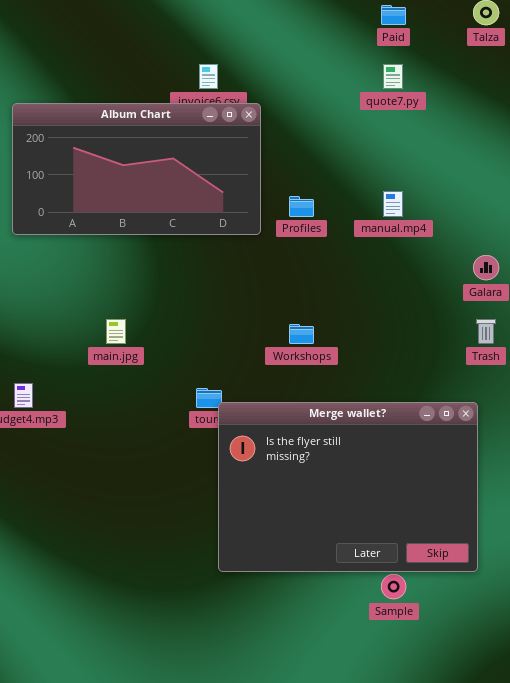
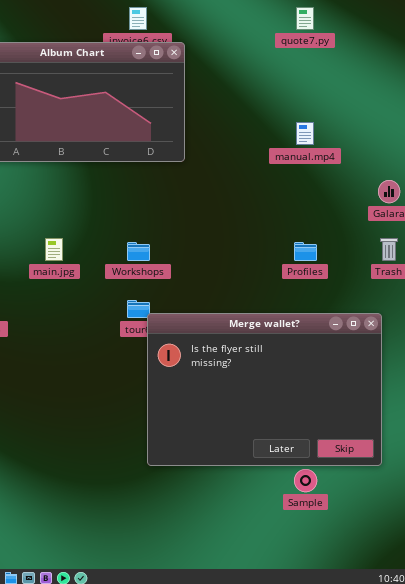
Profiles: [289,196,314,217] -> [294,242,317,261], moved
Workshops: [289,324,314,344] -> [127,242,150,261], moved

